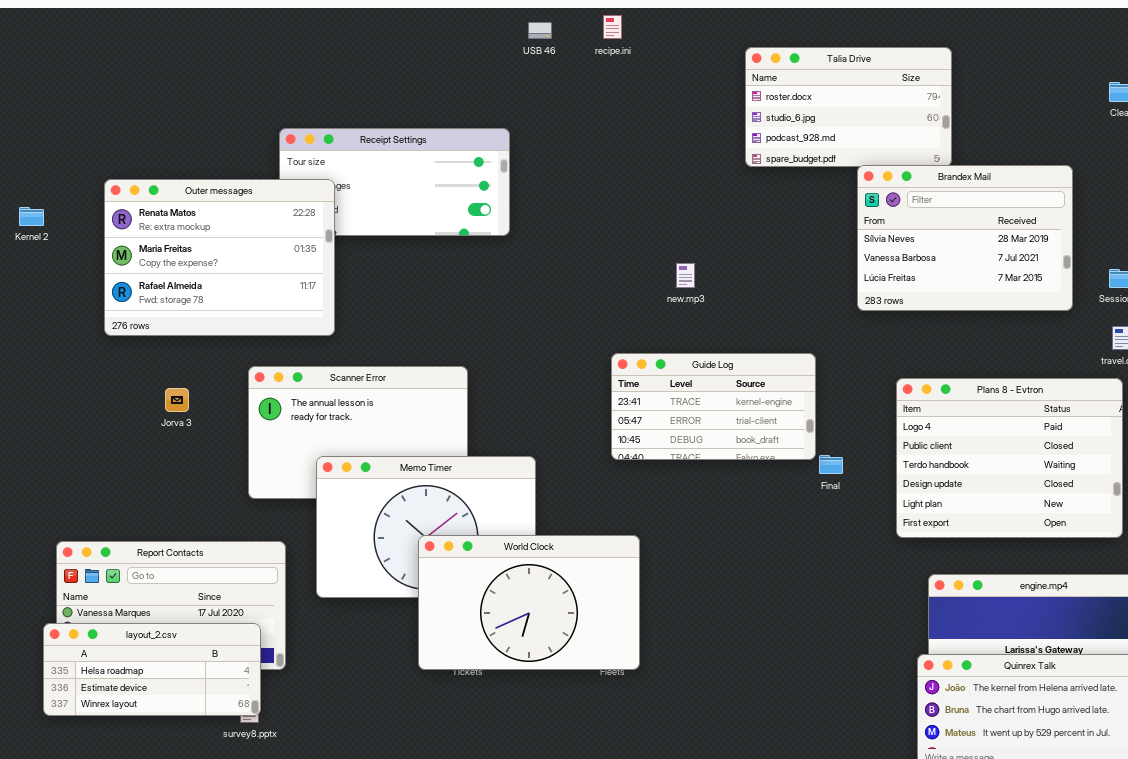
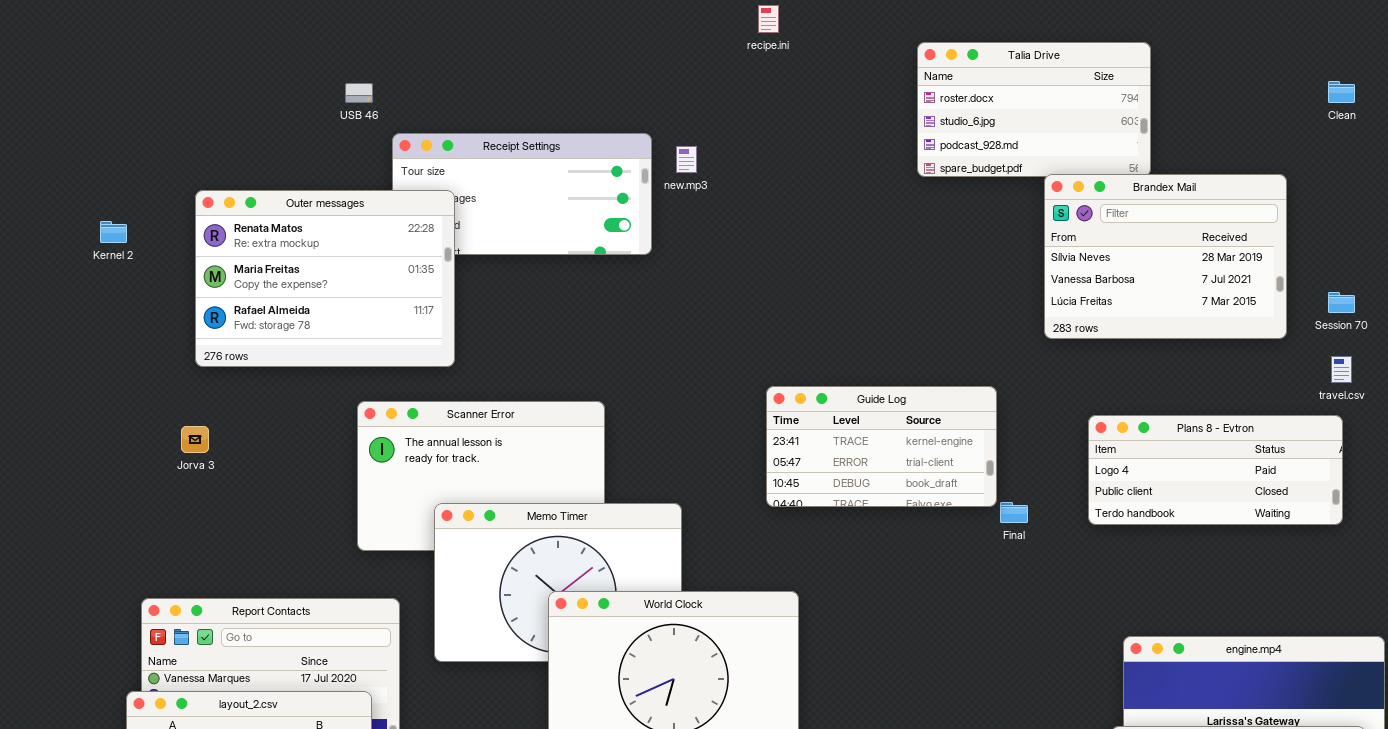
USB 46: [528,22,552,39] -> [345,83,373,103], moved
new.mp3: [676,263,695,288] -> [676,146,697,173], moved
Plans 8 - Evtron: [896,378,1123,538] -> [1088,415,1343,525], resized
Jorva 3: [165,388,189,412] -> [181,426,209,453], moved

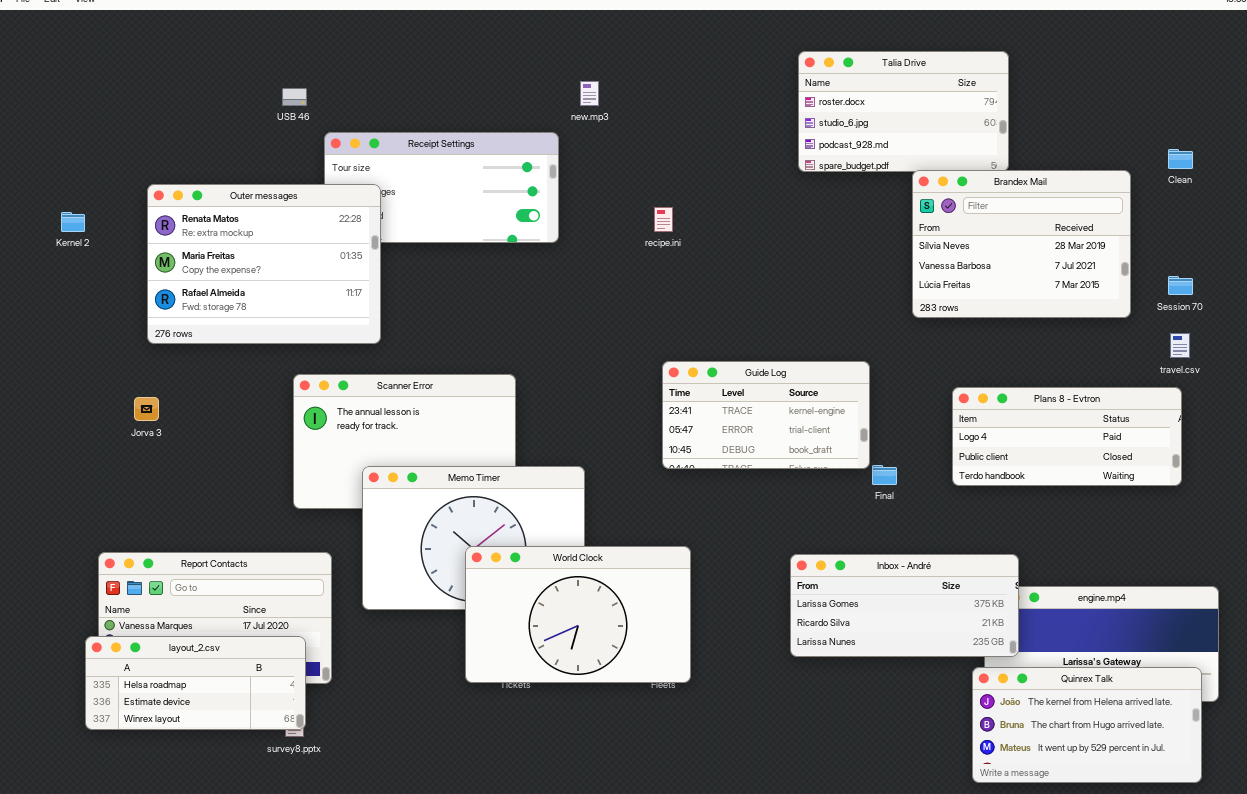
recipe.ini: [758,5,779,33] -> [654,207,673,232], moved
Clean: [1328,81,1355,103] -> [1168,149,1193,169], moved
new.mp3: [676,146,697,173] -> [580,81,599,106], moved
Inbox - André: none -> [790,554,1019,657], opened

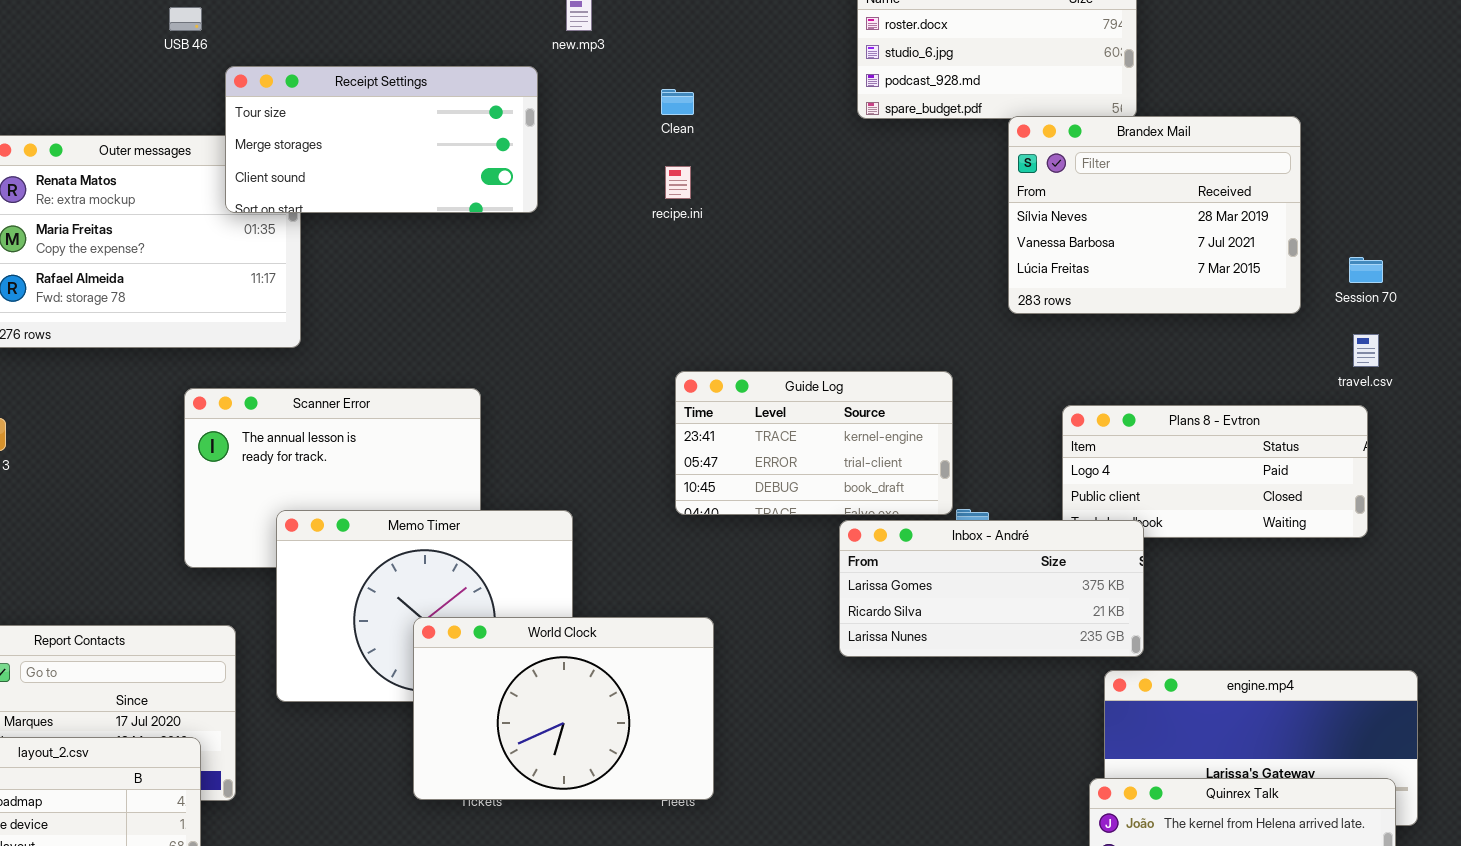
Receipt Settings: [324,132,559,243] -> [225,66,538,213], raised
Clean: [1168,149,1193,169] -> [661,89,694,115], moved
Inbox - André: [790,554,1019,657] -> [839,520,1144,657], moved

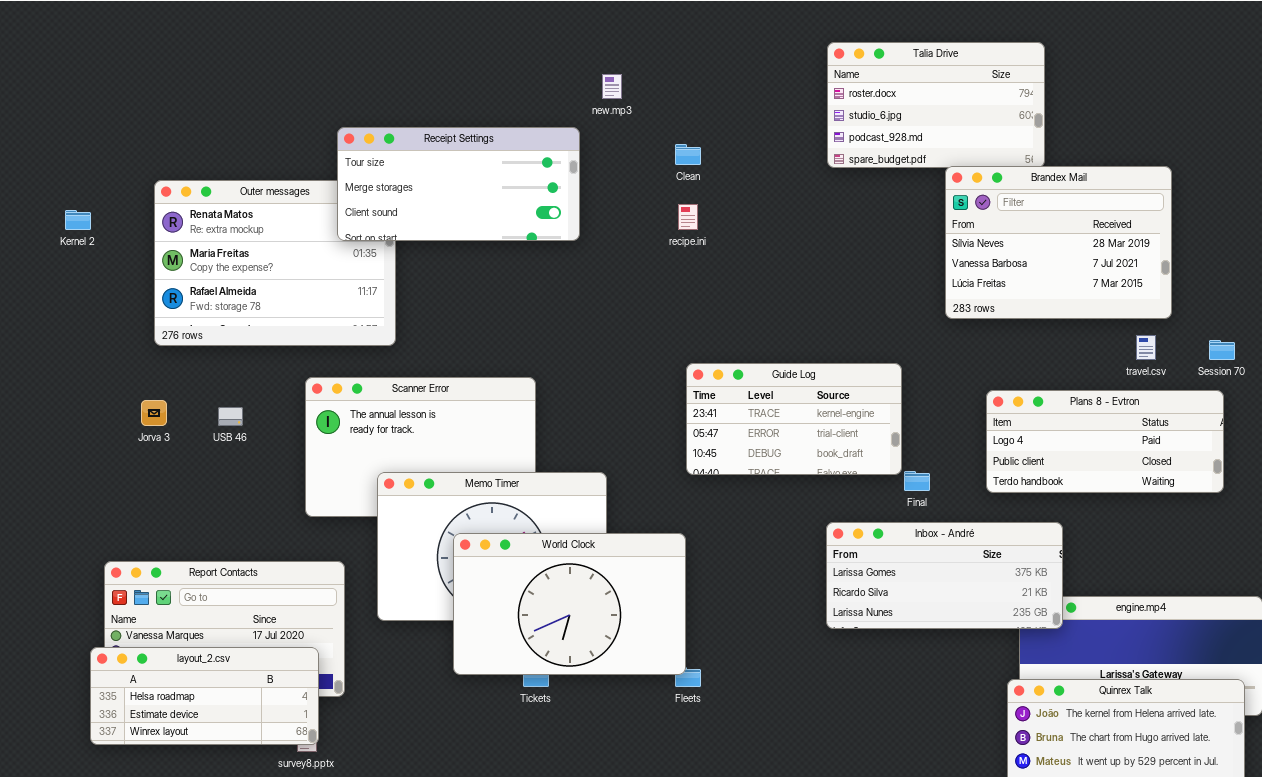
USB 46: [169,7,202,31] -> [218,407,243,426], moved
Session 70: [1349,257,1383,283] -> [1209,340,1235,360], moved
travel.csv: [1353,334,1379,367] -> [1136,335,1156,360], moved
Inbox - André: [839,520,1144,657] -> [826,522,1063,629], moved
World Clock: [413,617,714,800] -> [453,533,686,675], moved

